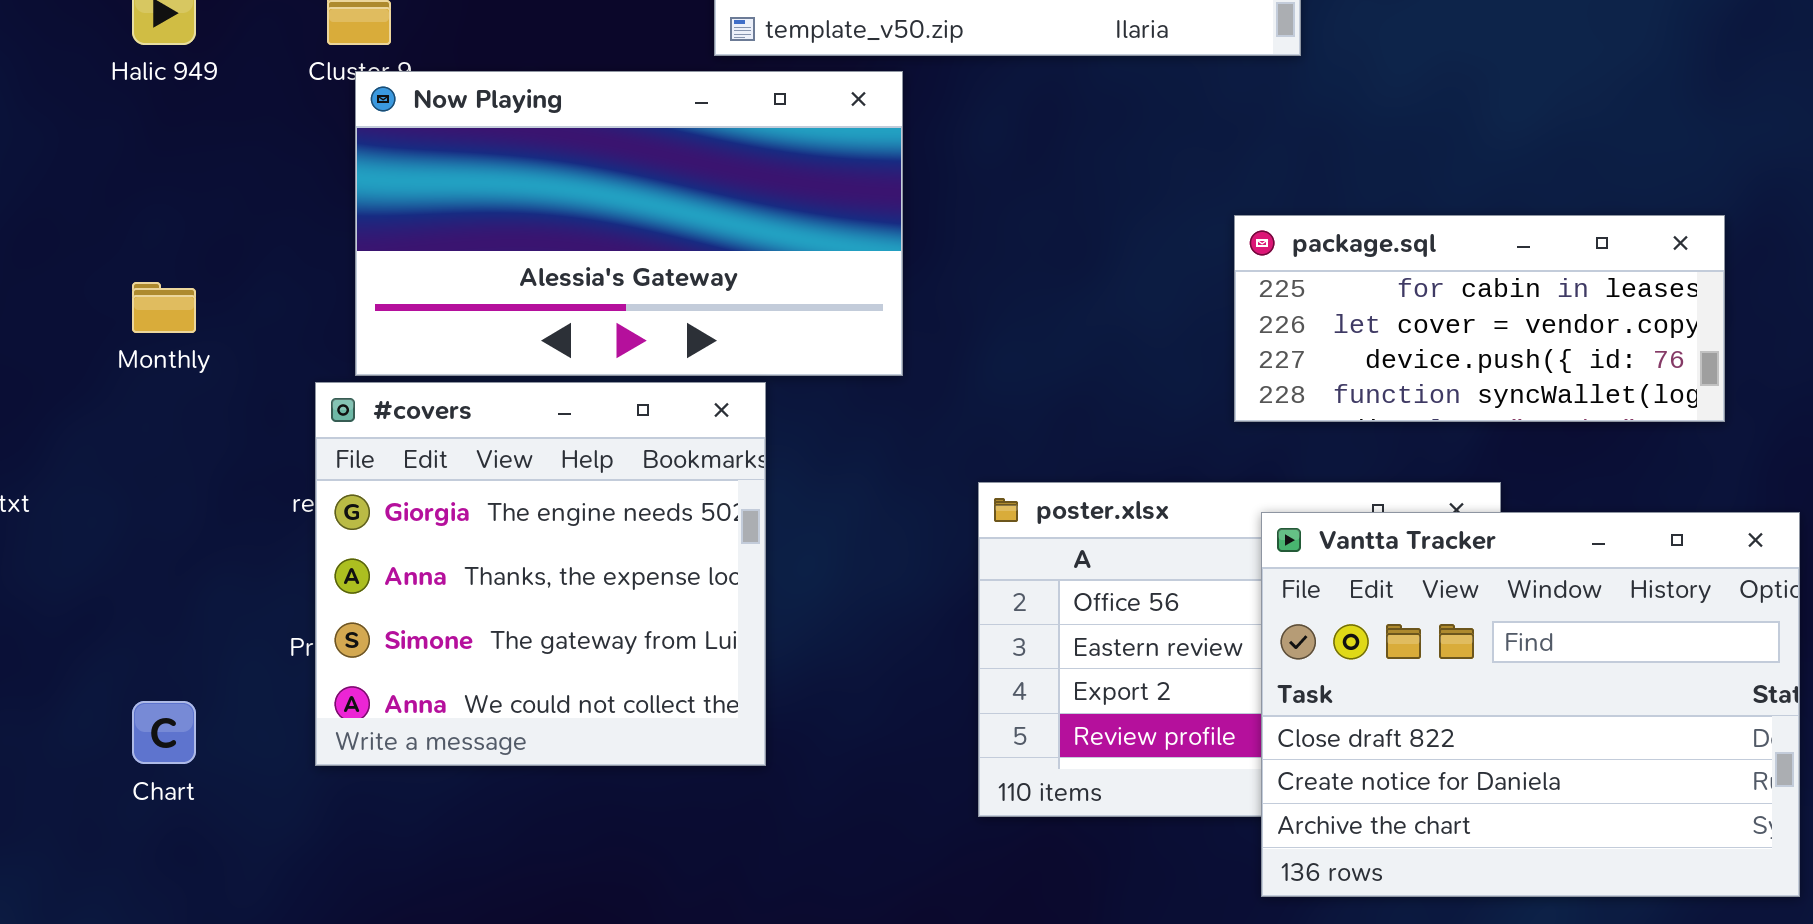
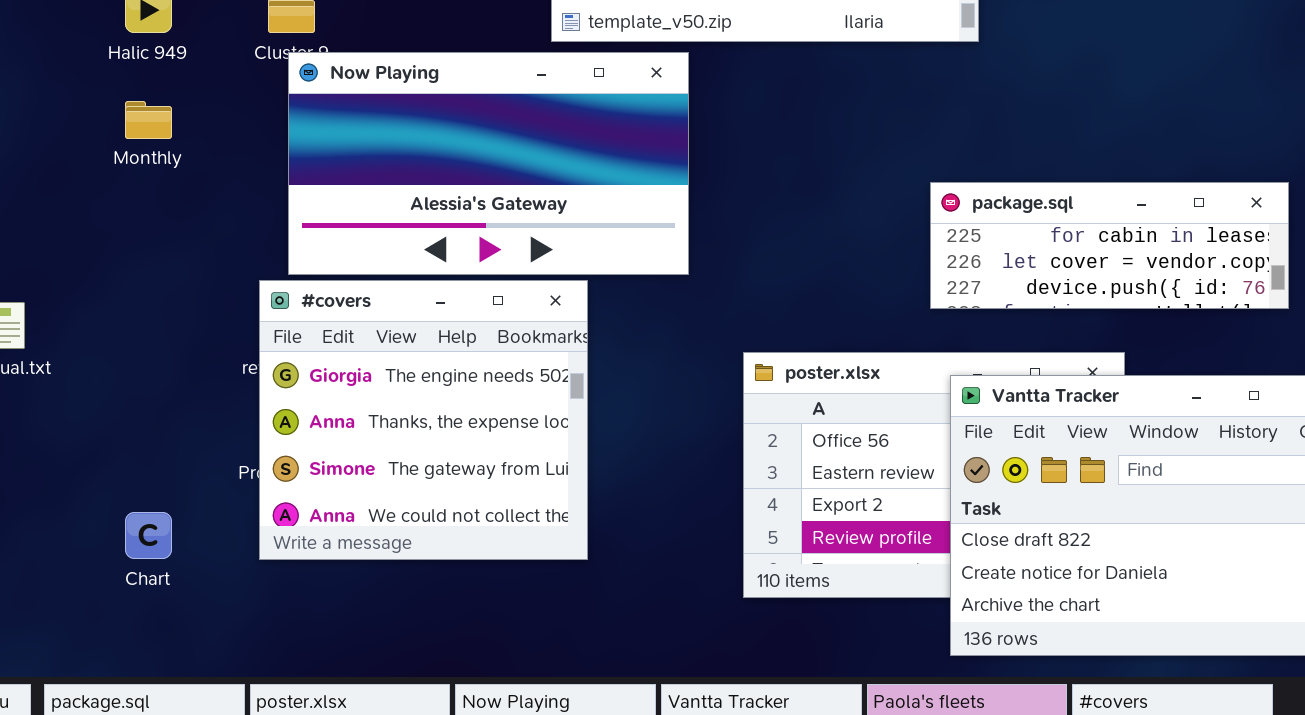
package.sql: [1234,215,1725,422] -> [930,182,1289,309], resized
Monthly: [132,282,196,333] -> [125,101,172,139], moved

